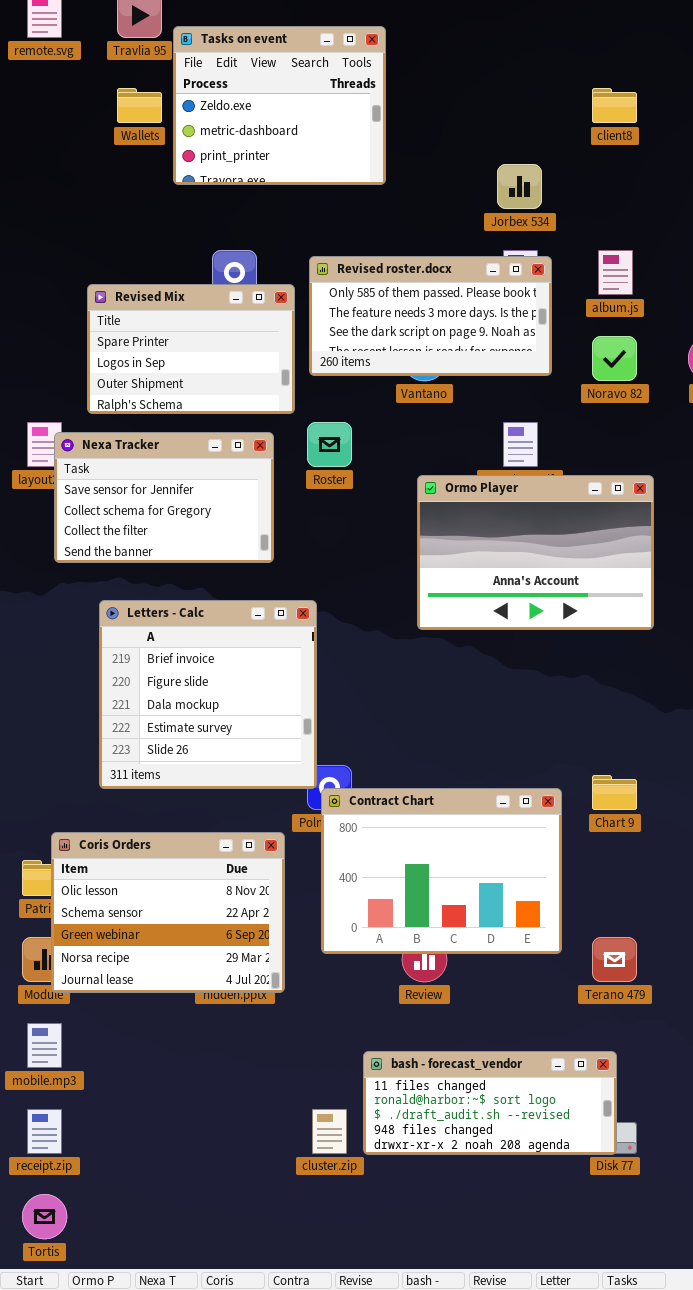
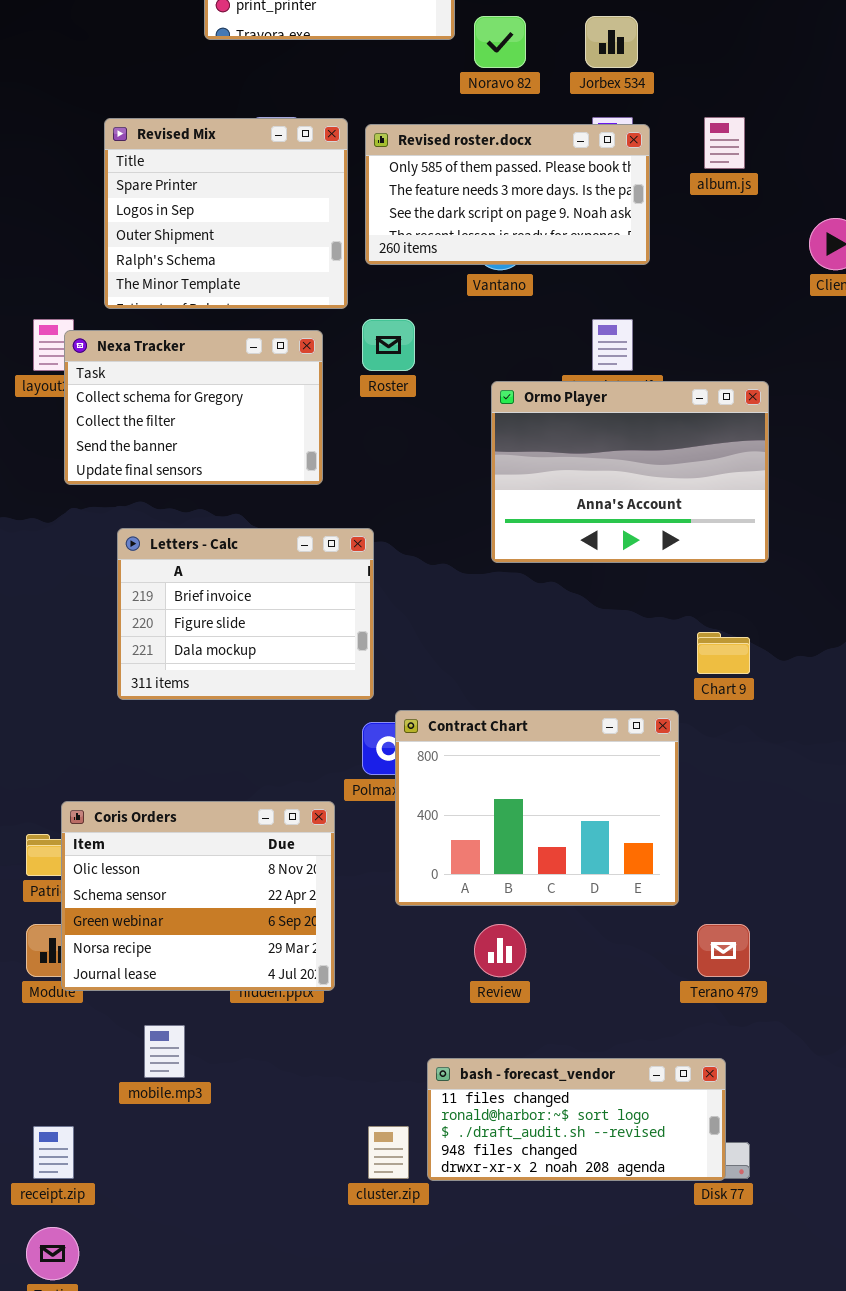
Revised Mix: [87,284,295,414] -> [104,118,348,309], resized
Noravo 82: [592,336,637,381] -> [474,16,526,68], moved
Nexa Tracker: [54,432,274,563] -> [64,330,323,485], scrolled down 1 row
Letters - Calc: [99,600,317,789] -> [117,528,374,700], resized
Chart 9: [592,775,637,810] -> [697,632,750,674], moved
Contract Chart: [321,788,562,954] -> [395,710,679,906], moved
mobile.mp3: [27,1023,62,1068] -> [144,1025,185,1078], moved

